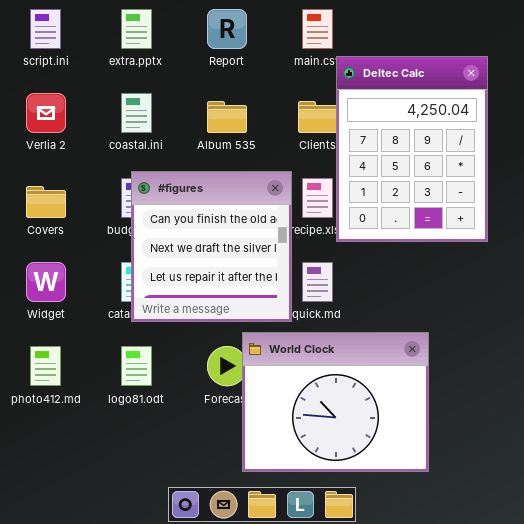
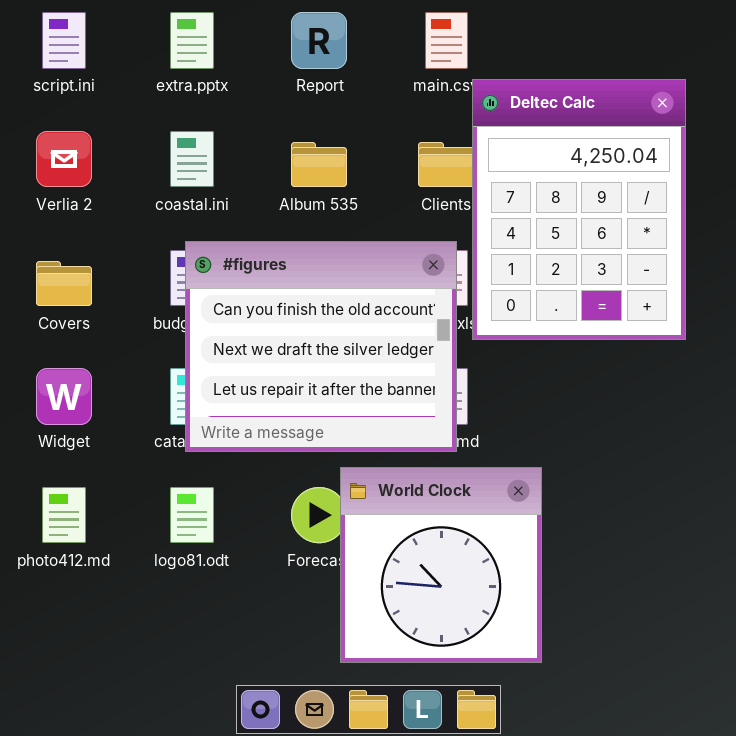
#figures: [131,171,292,322] -> [185,241,457,452], resized
World Clock: [242,332,429,472] -> [340,467,542,663], resized

